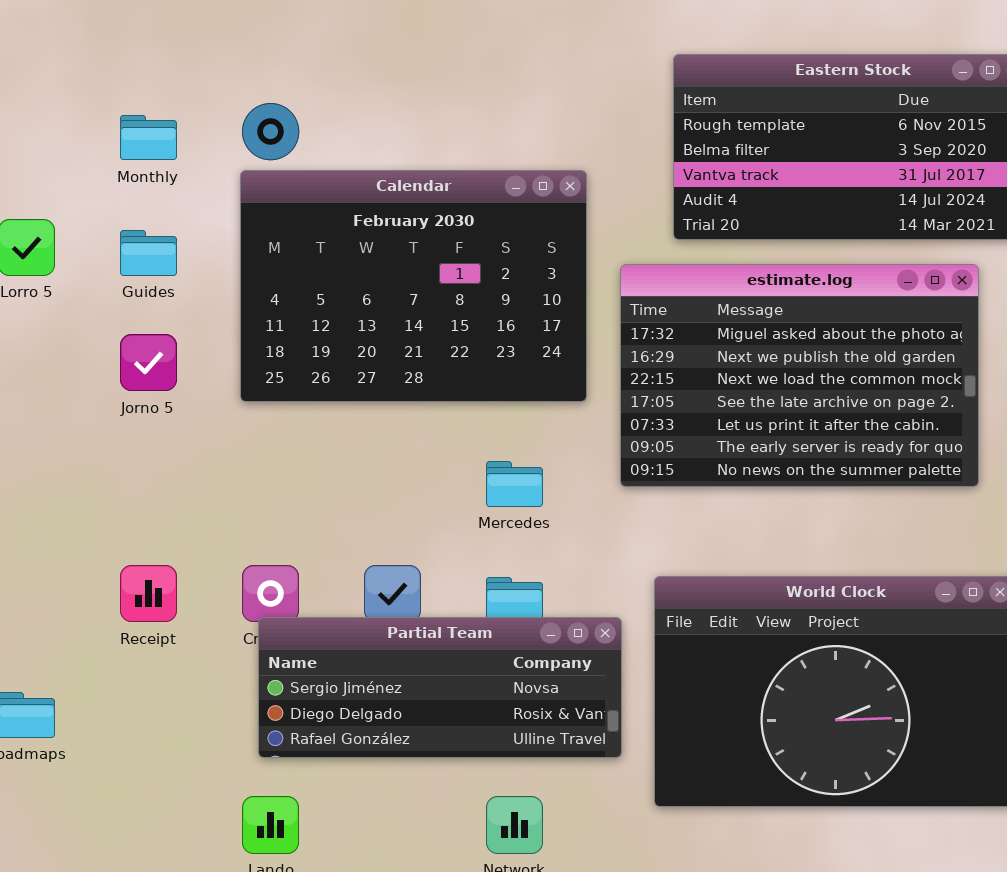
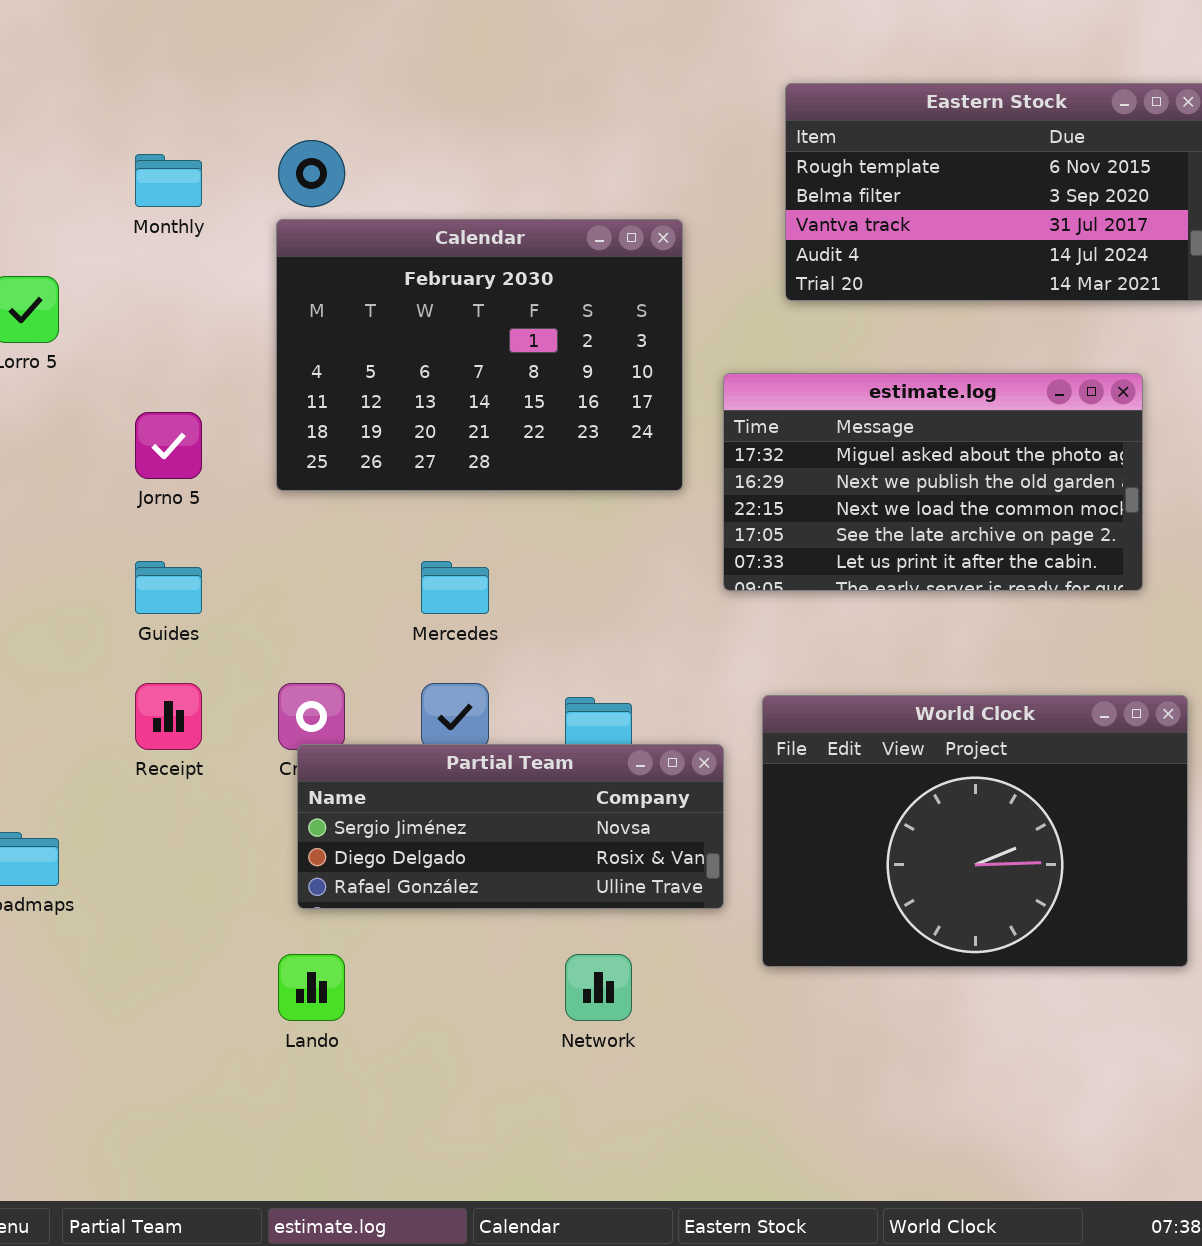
Guides: [120,230,177,276] -> [135,561,202,614], moved
estimate.log: [620,264,979,487] -> [723,373,1143,591], resized
Mercedes: [486,461,543,507] -> [421,561,489,614], moved

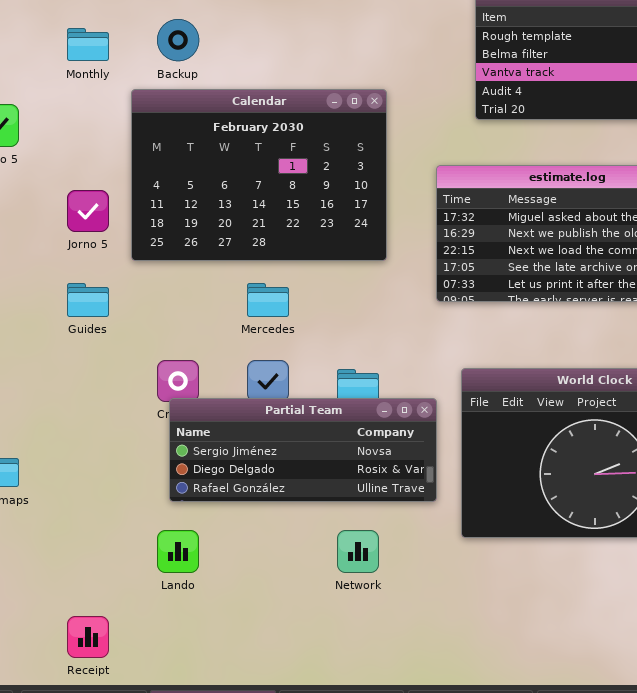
Calendar: [276,219,683,491] -> [131,89,387,261], moved
Receipt: [135,683,202,750] -> [67,616,109,658], moved

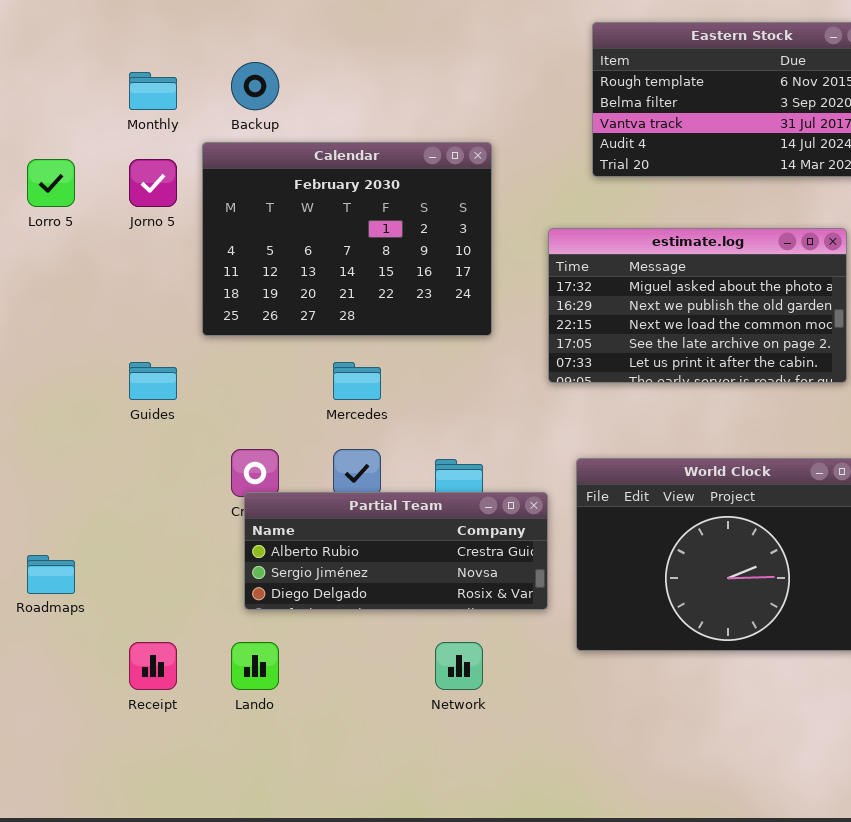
Jorno 5: [67,190,109,232] -> [129,159,177,207], moved
Partial Team: [169,398,437,502] -> [244,492,548,610], scrolled up 1 row
Receipt: [67,616,109,658] -> [129,642,177,690], moved

